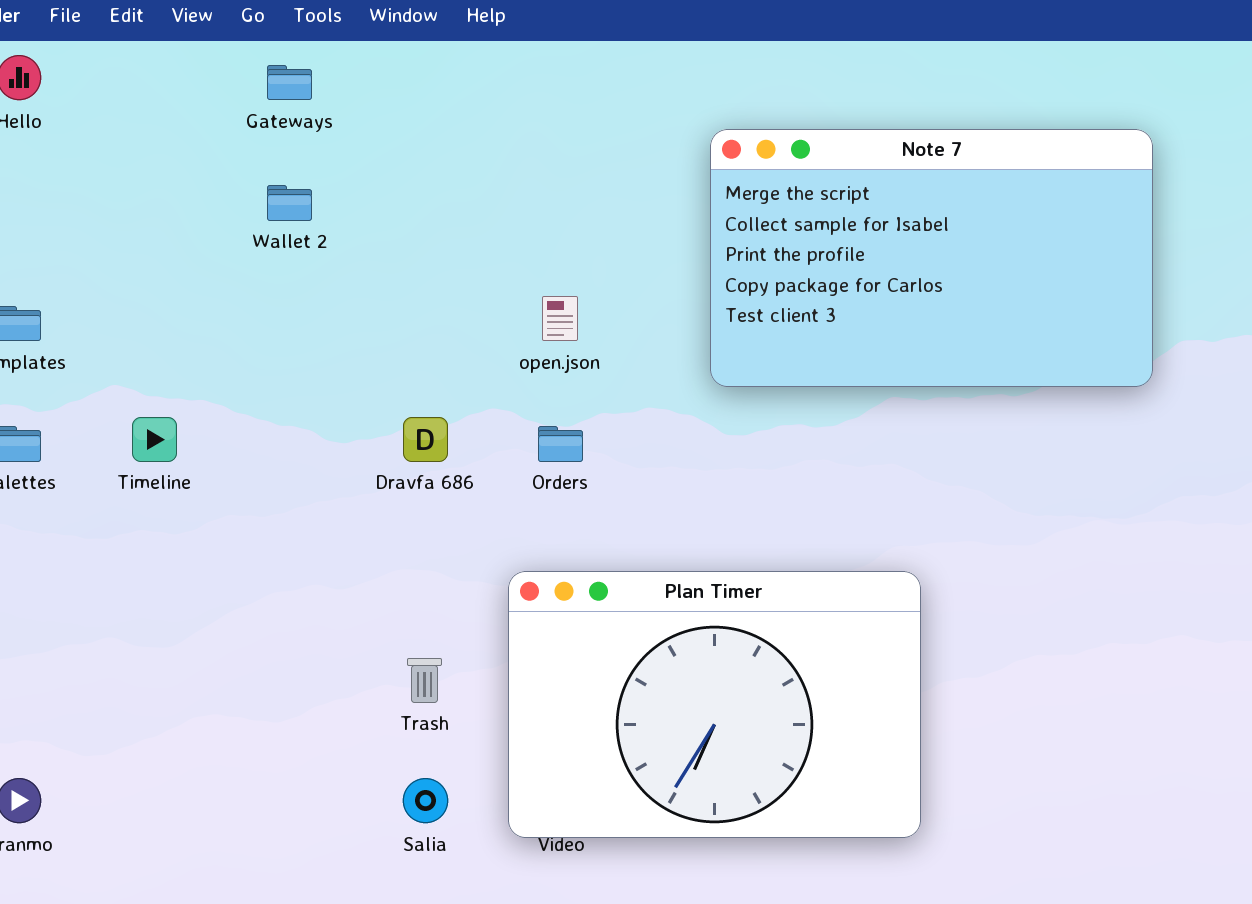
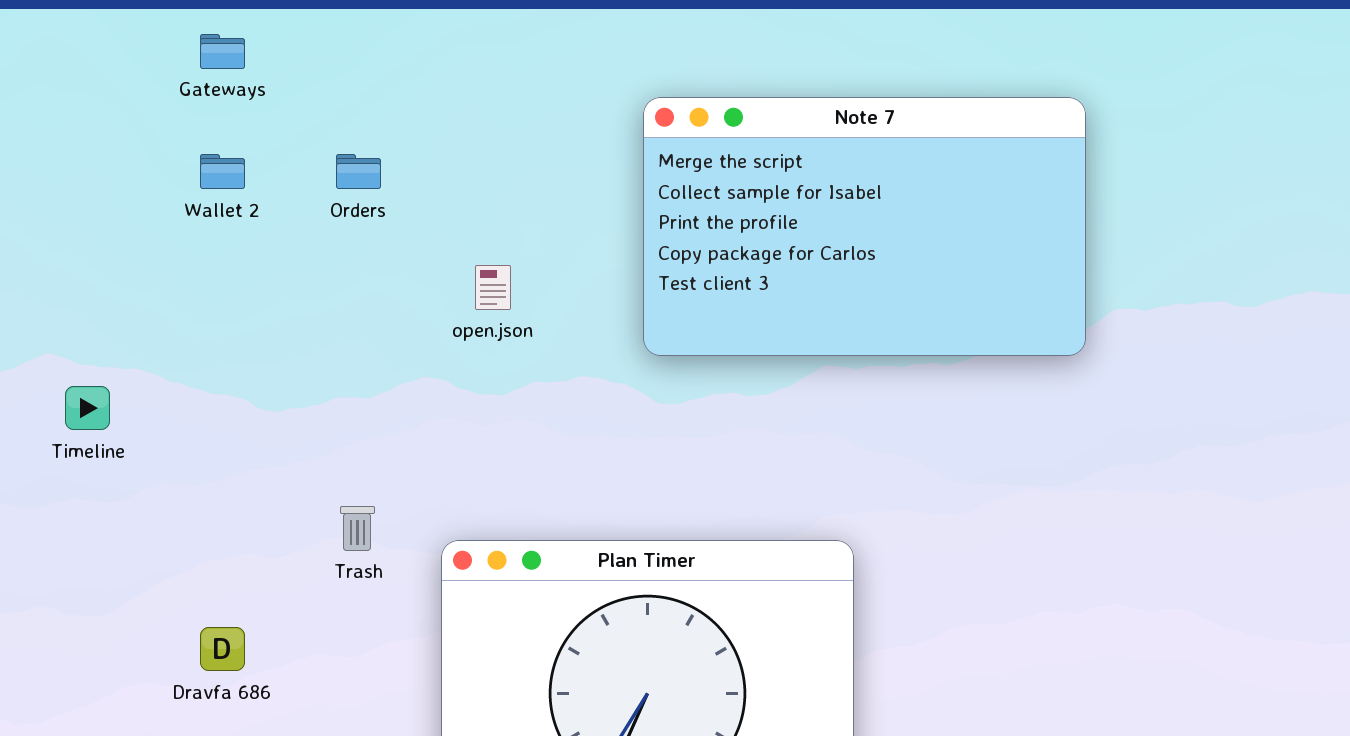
Dravfa 686: [403,417,448,462] -> [200,627,245,671], moved
Orders: [538,426,583,462] -> [336,154,381,189], moved
Trash: [407,658,442,703] -> [340,506,375,551], moved

